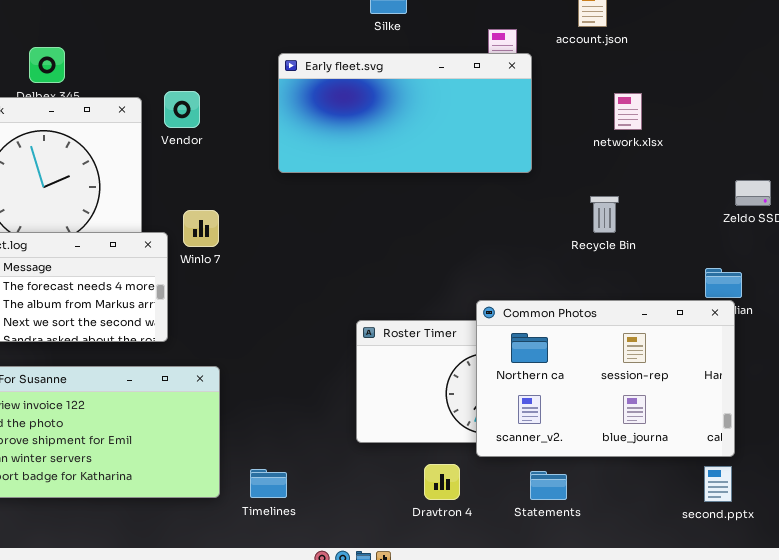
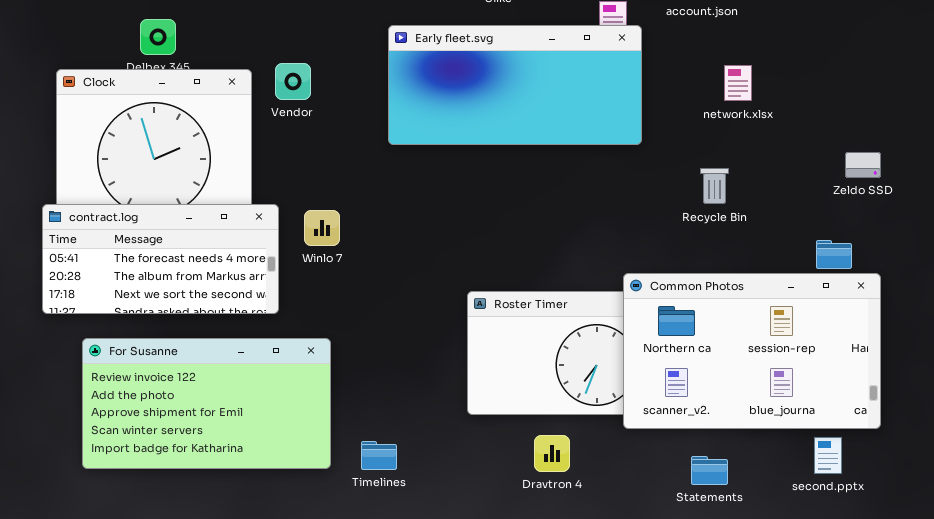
Winlo 7: [183,210,219,247] -> [304,210,340,246], moved
Common Photos: [476,300,735,457] -> [623,273,881,429], moved
Statements: [530,471,567,500] -> [691,456,728,485], moved

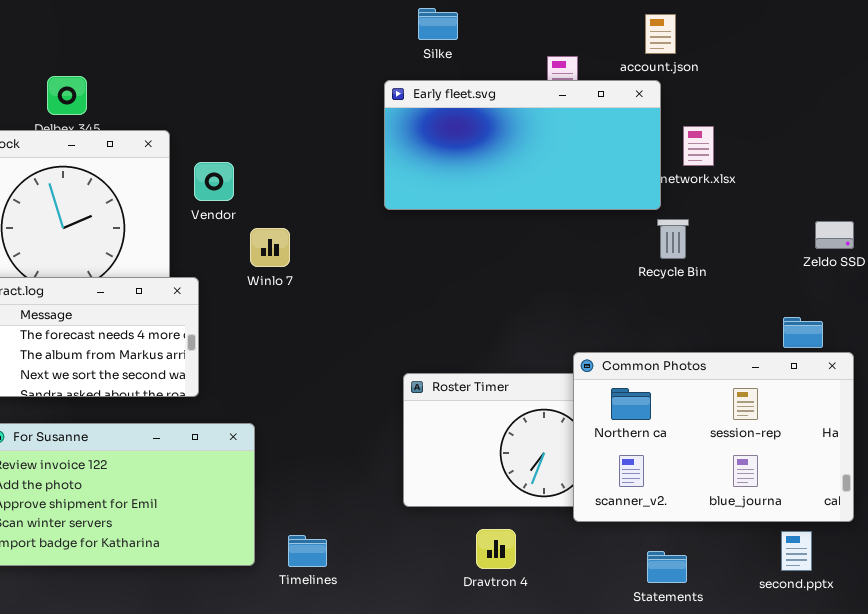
Early fleet.svg: [388,25,642,145] -> [384,80,661,210], moved
Vendor: [275,63,311,100] -> [194,162,234,201], moved
Recycle Bin: [700,168,729,204] -> [657,219,689,259], moved
Winlo 7: [304,210,340,246] -> [250,228,290,267], moved

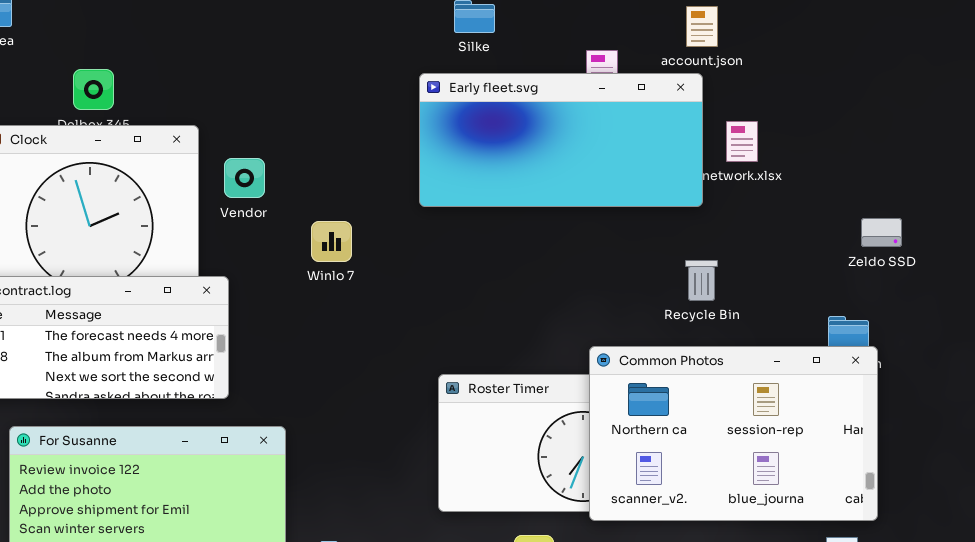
Recycle Bin: [657,219,689,259] -> [685,260,718,301], moved
Winlo 7: [250,228,290,267] -> [311,221,352,262], moved
Common Photos: [573,352,854,522] -> [589,346,878,521], moved

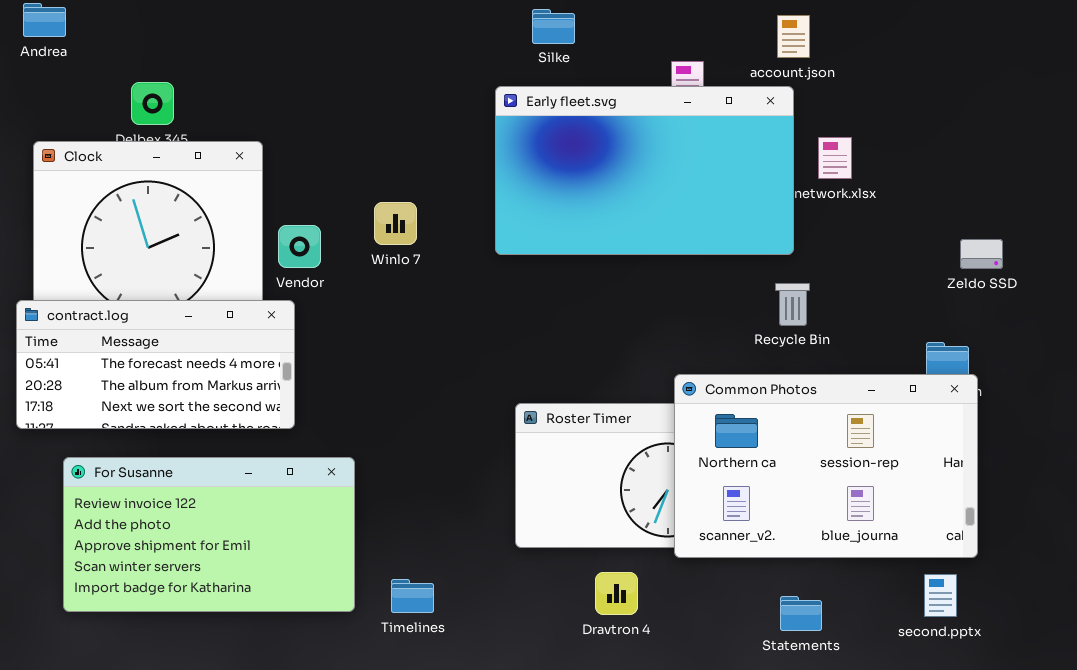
Early fleet.svg: [419,73,703,207] -> [495,86,794,255], resized
Vendor: [224,158,265,198] -> [278,225,321,268], moved
Winlo 7: [311,221,352,262] -> [374,202,417,245], moved

